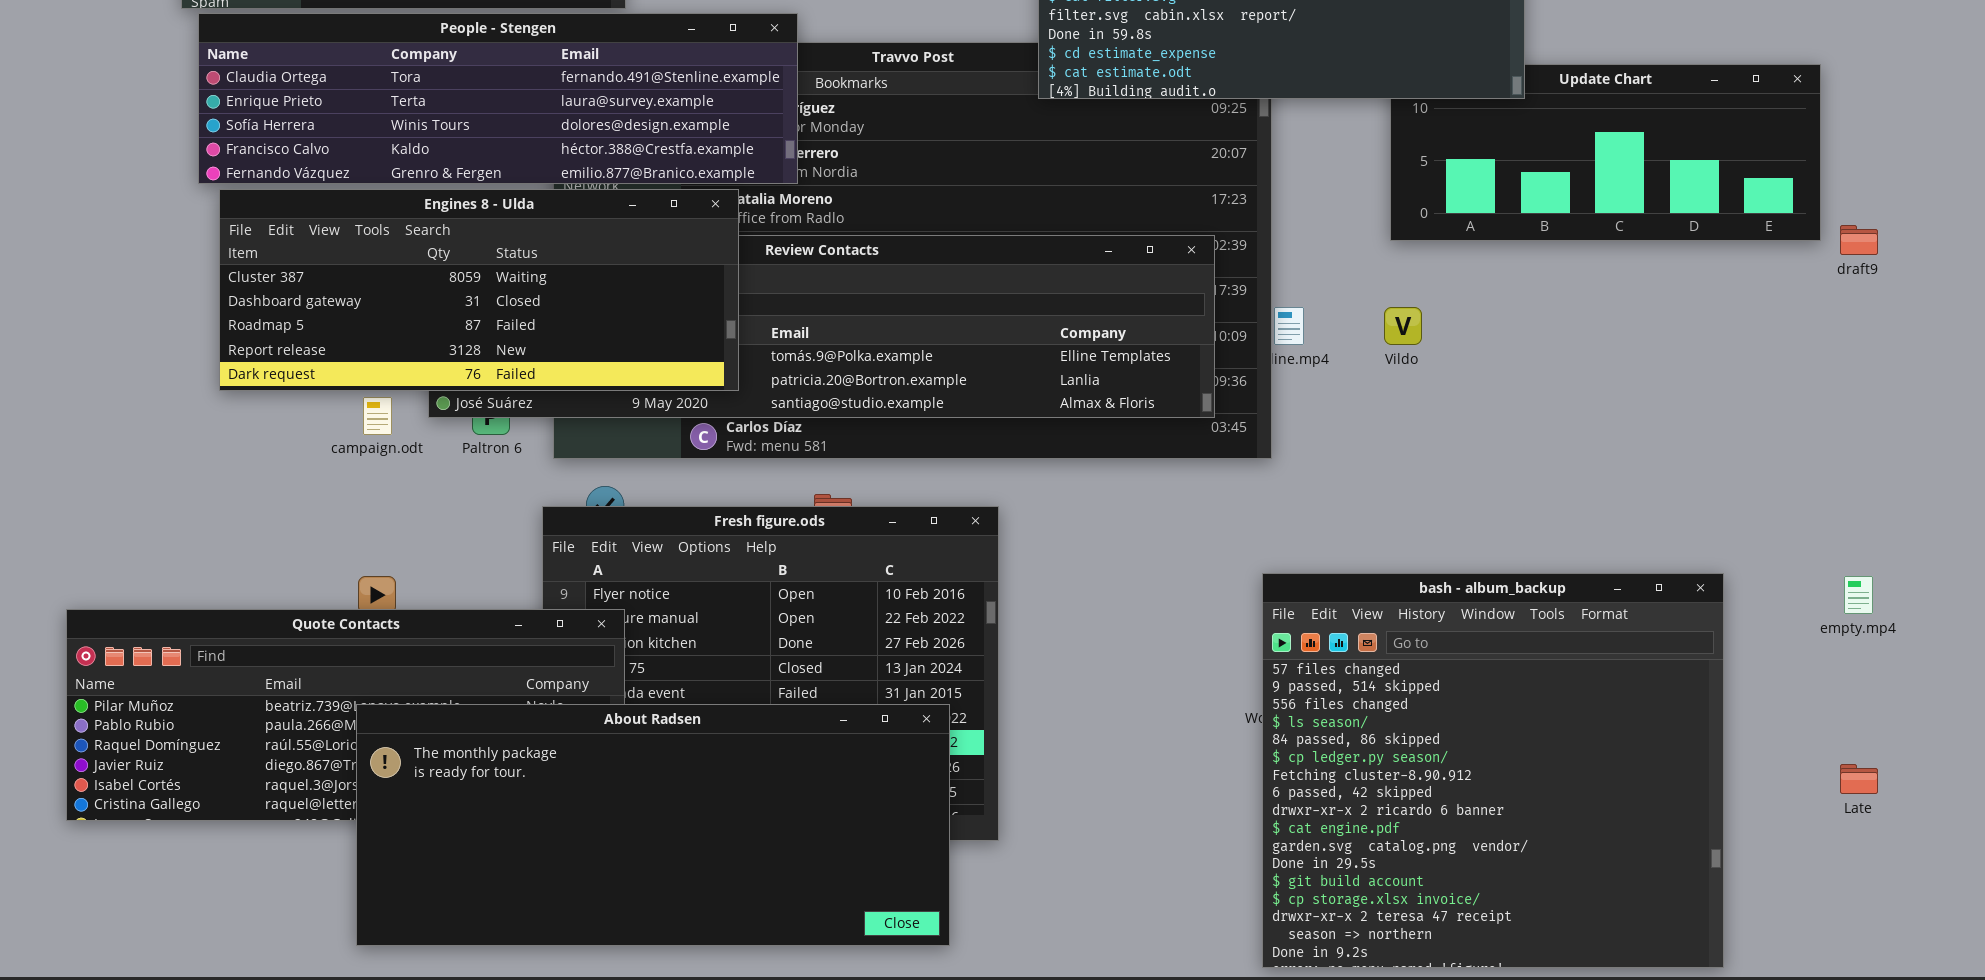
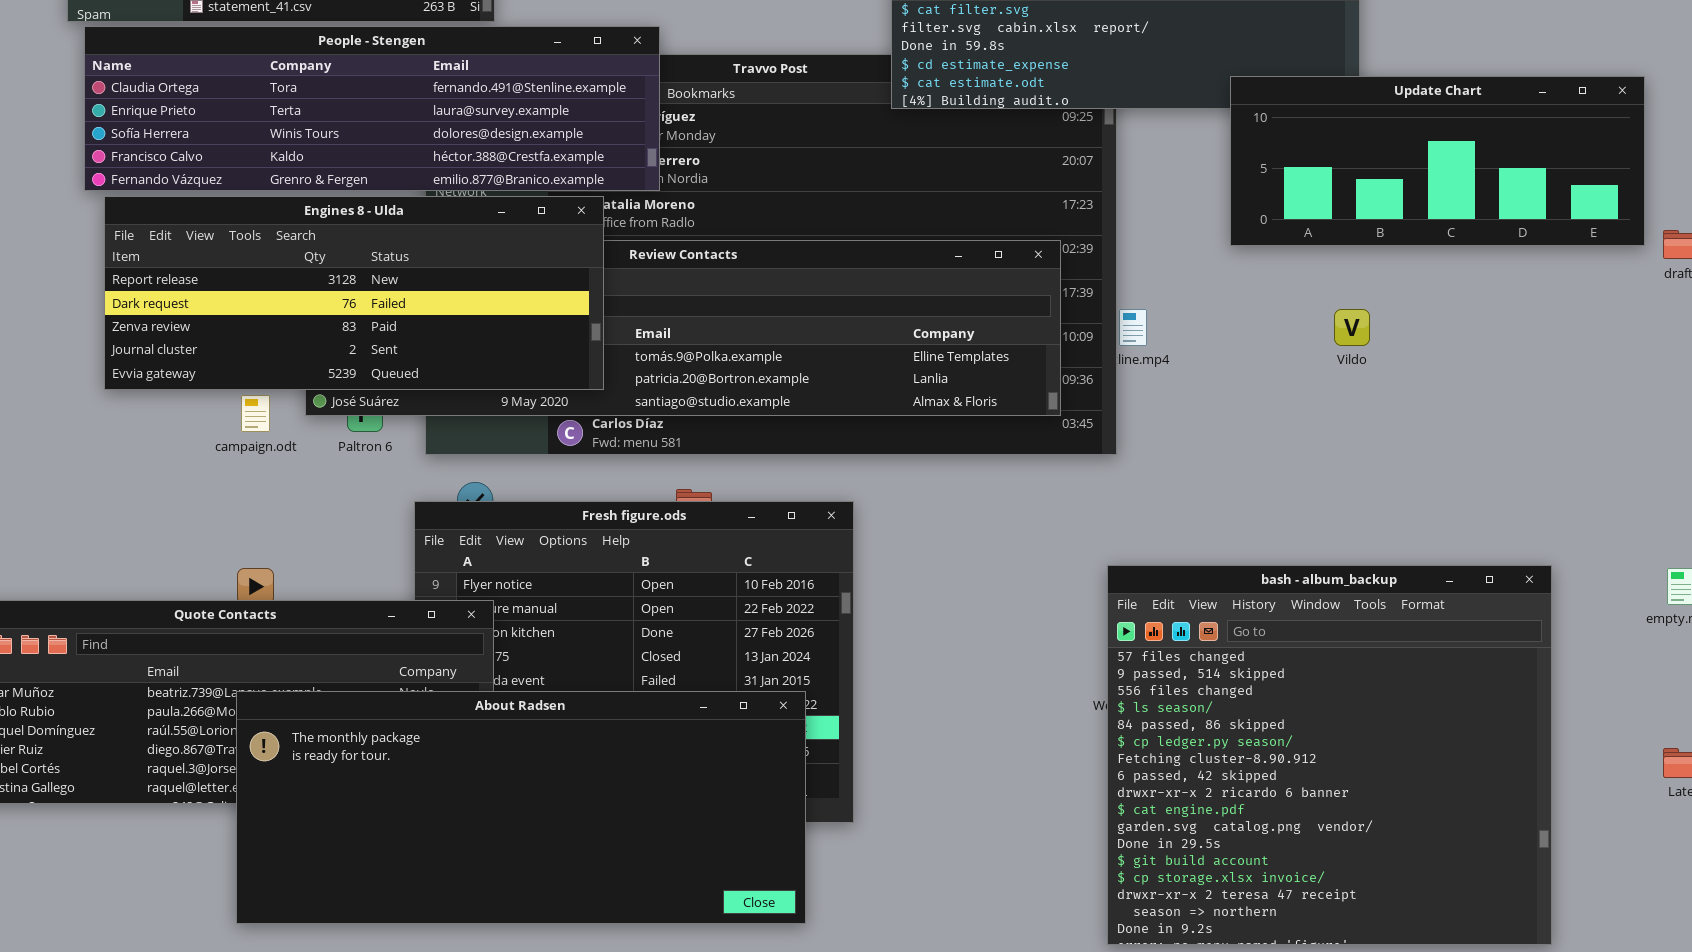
Update Chart: [1390,64,1821,241] -> [1230,76,1645,246], raised
Engines 8 - Ulda: [219,189,739,391] -> [104,196,604,390], scrolled down 3 rows
Vildo: [1384,307,1422,345] -> [1334,309,1370,346], moved

